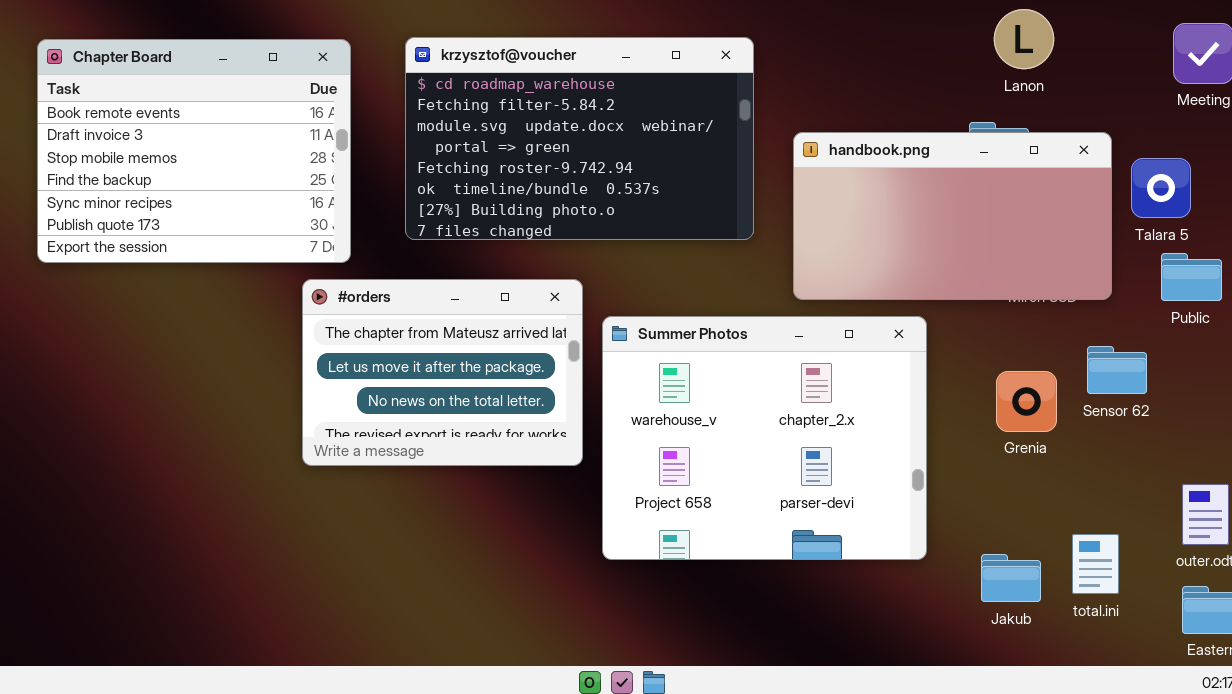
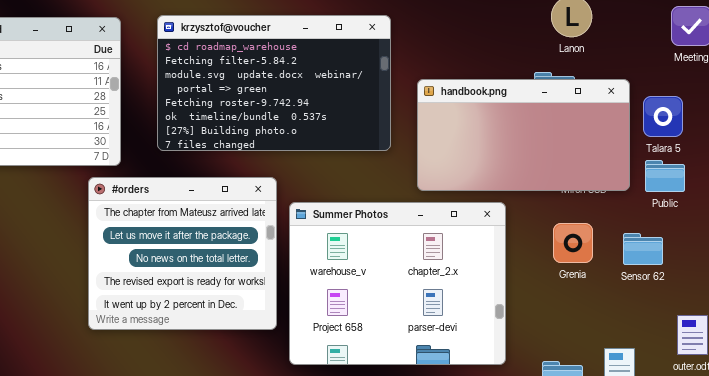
Public: [1161,253,1222,301] -> [645,160,685,192], moved
#orders: [302,279,583,466] -> [88,177,277,330], resized
Sensor 62: [1087,346,1147,394] -> [623,233,663,265], moved
Grenia: [996,371,1057,432] -> [553,223,593,263], moved

